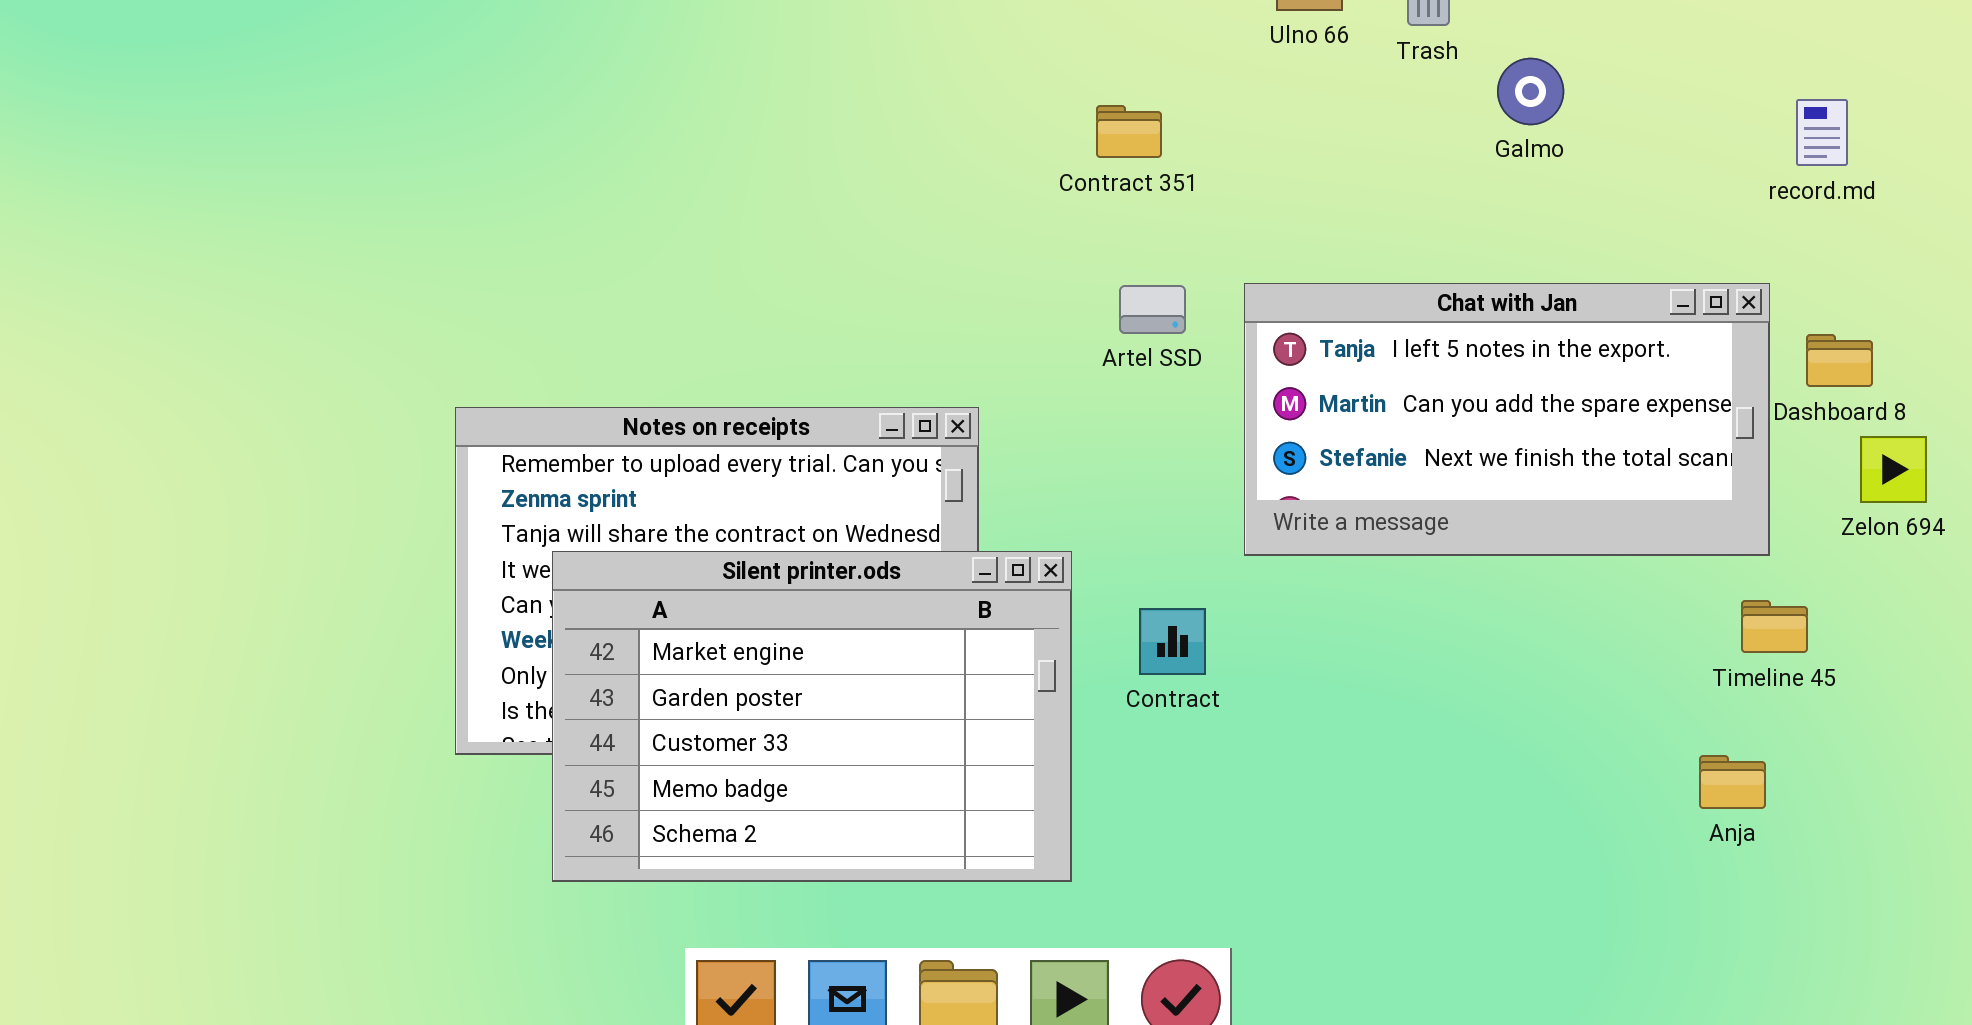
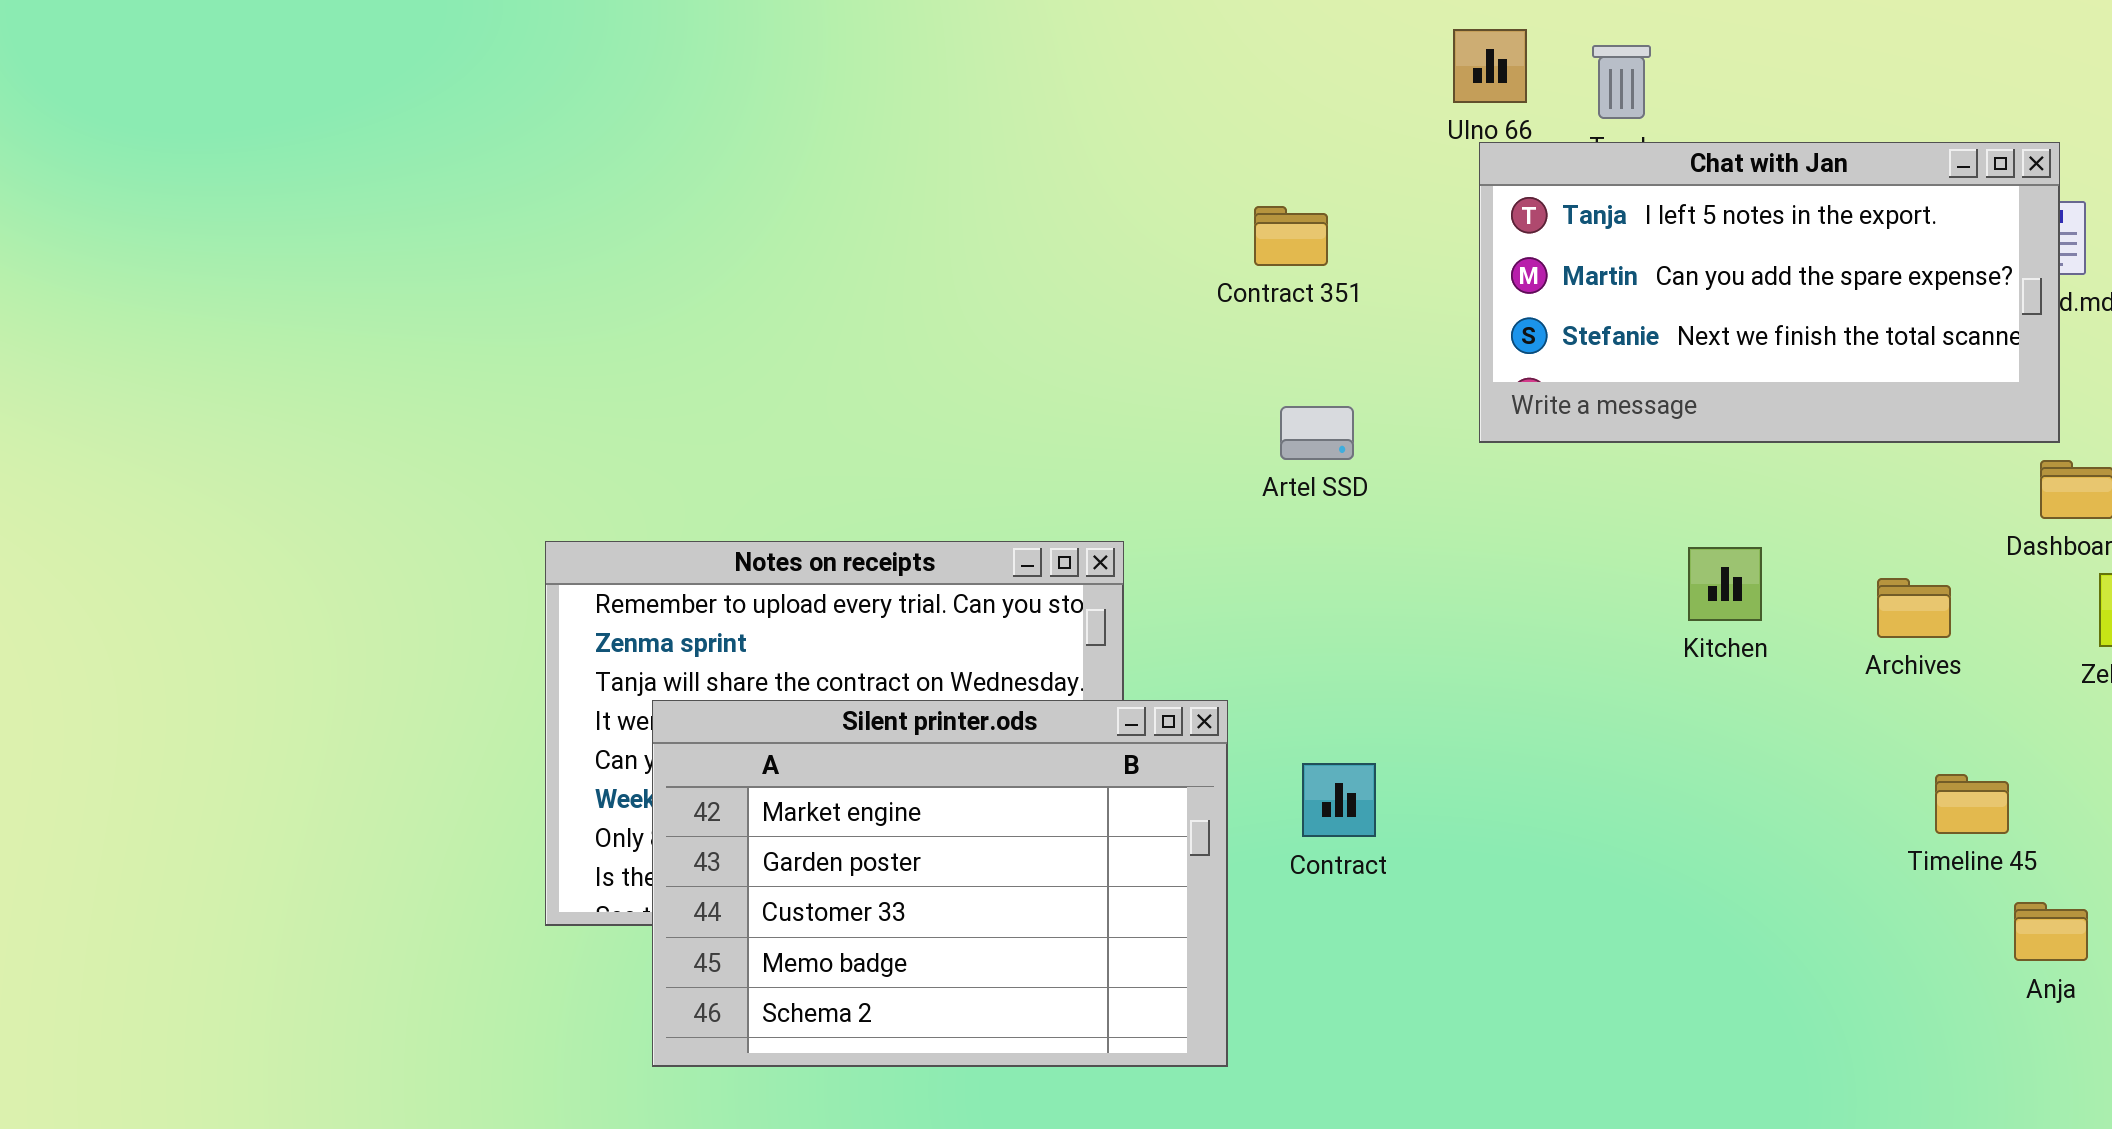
Chat with Jan: [1244,283,1770,556] -> [1479,142,2060,443], moved
Timeline 45: [1741,600,1808,653] -> [1935,774,2009,834], moved
Anja: [1699,755,1766,809] -> [2014,902,2088,961], moved

